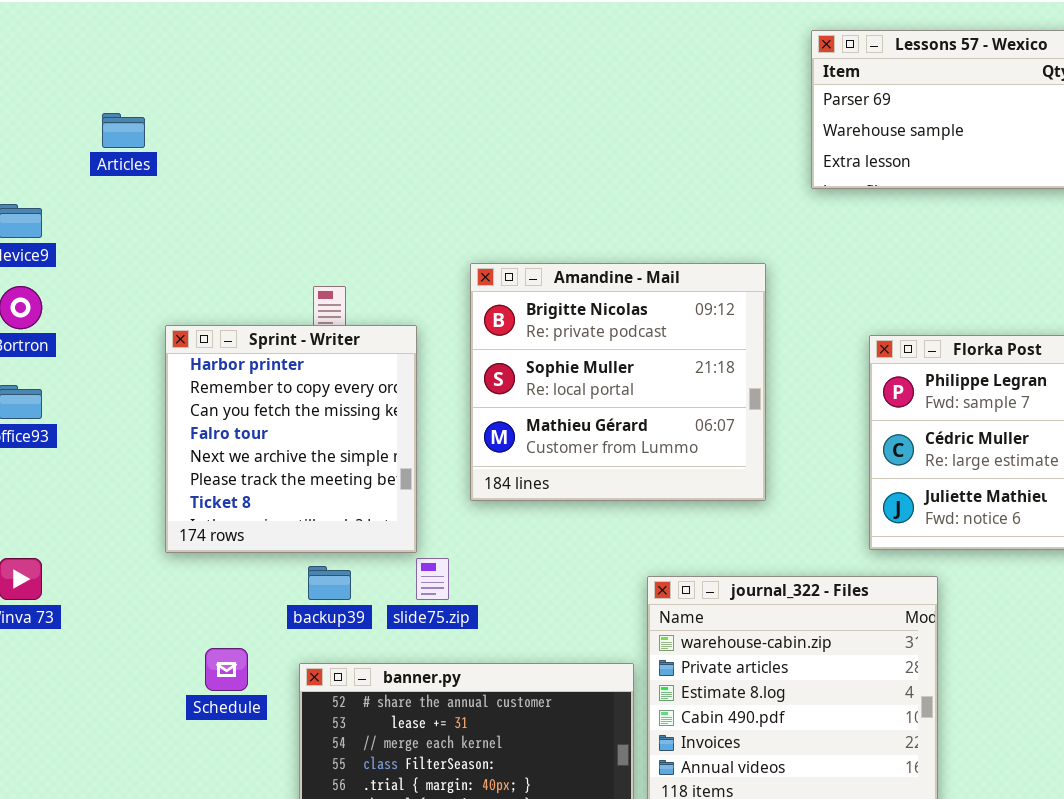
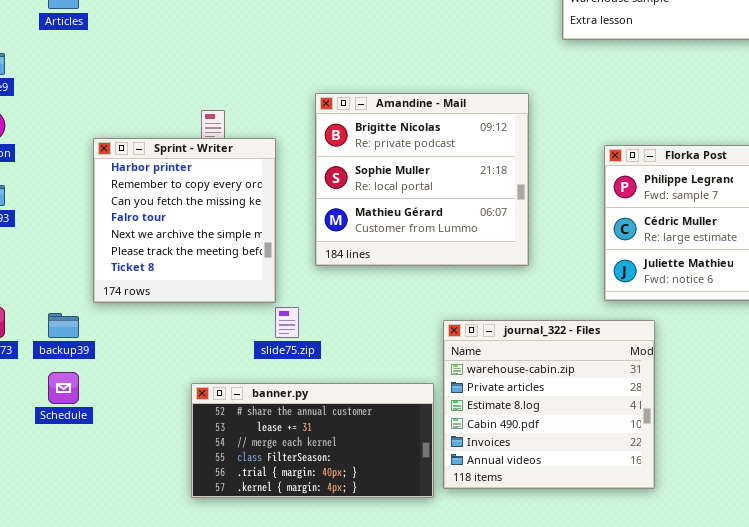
backup39: [308,566,351,600] -> [48,313,79,338], moved
Schedule: [205,648,248,691] -> [48,372,79,404], moved

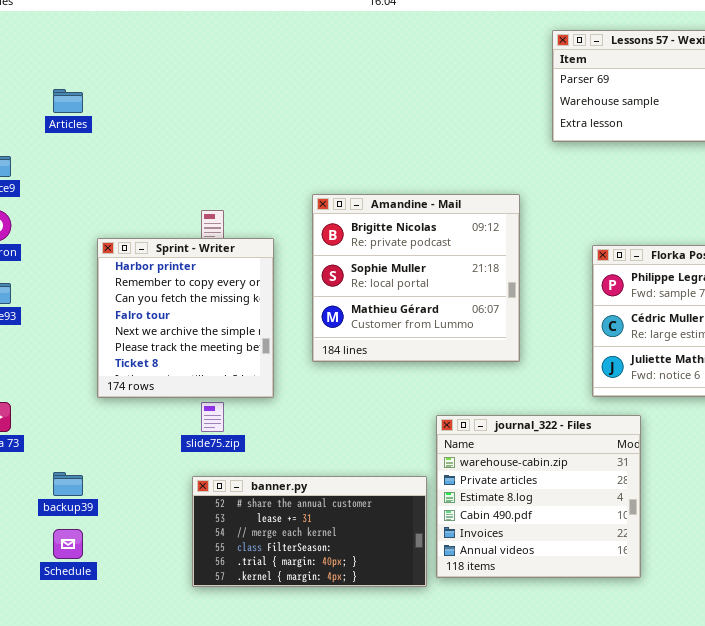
slide75.zip: [275,307,299,338] -> [201,402,224,432], moved
backup39: [48,313,79,338] -> [53,472,83,496], moved
Schedule: [48,372,79,404] -> [53,529,83,559], moved

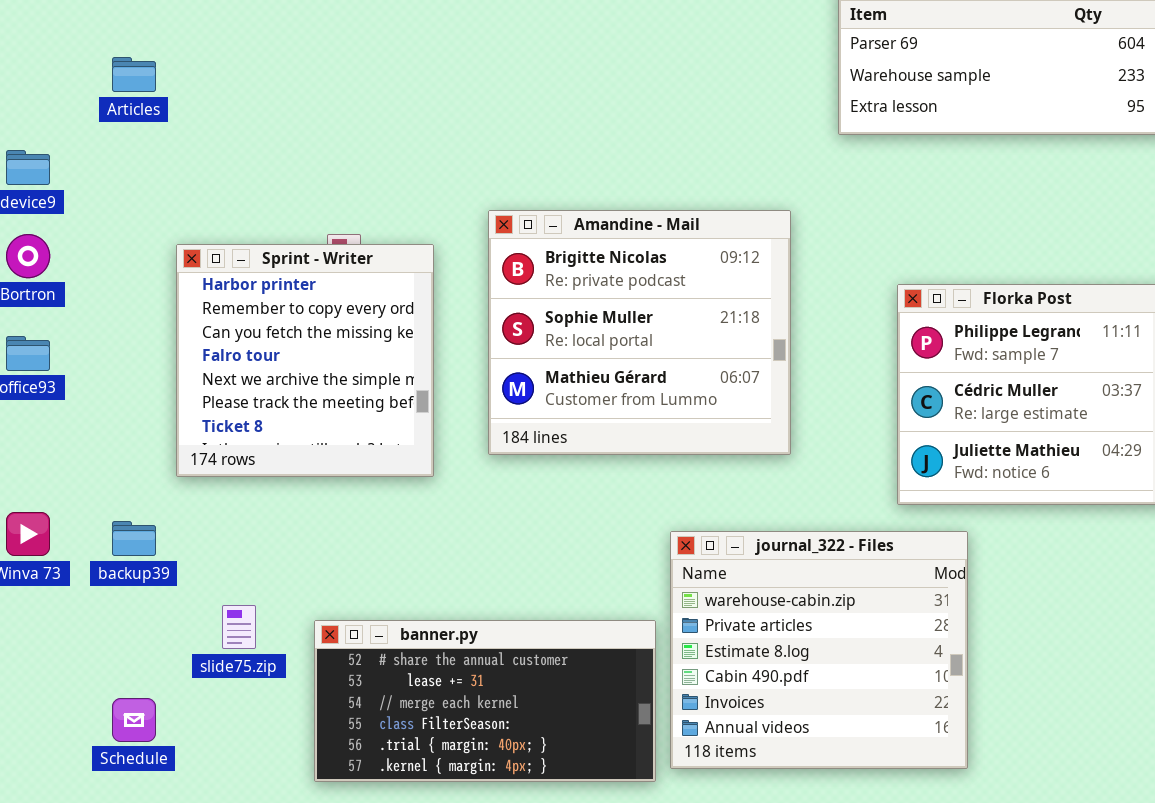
Sprint - Writer: [97,238,274,398] -> [176,244,434,477], moved
slide75.zip: [201,402,224,432] -> [222,605,256,649], moved
backup39: [53,472,83,496] -> [112,521,156,556], moved

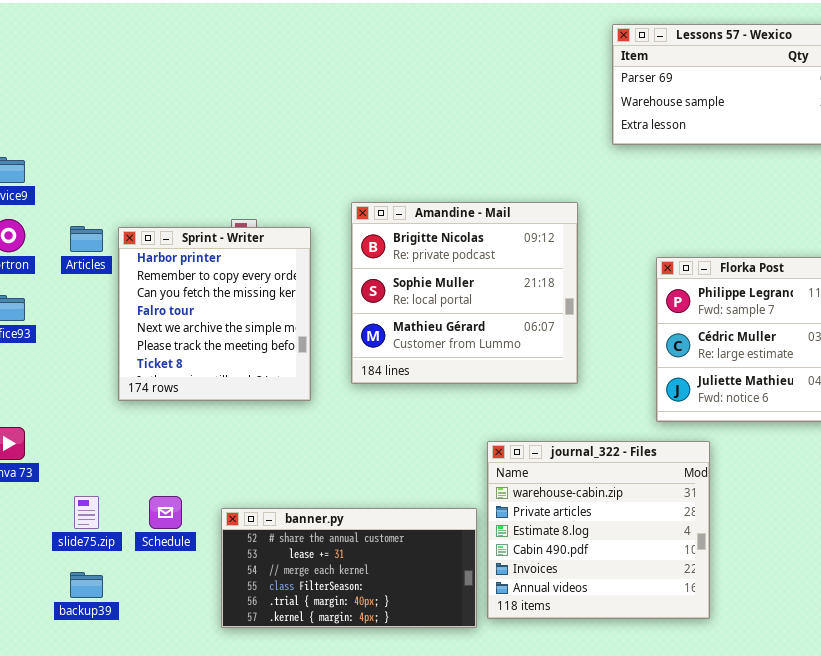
Articles: [112,57,156,92] -> [70,226,103,252], moved
backup39: [112,521,156,556] -> [70,572,103,598], moved
slide75.zip: [222,605,256,649] -> [74,496,99,529], moved
Schedule: [112,698,156,742] -> [149,496,182,529], moved

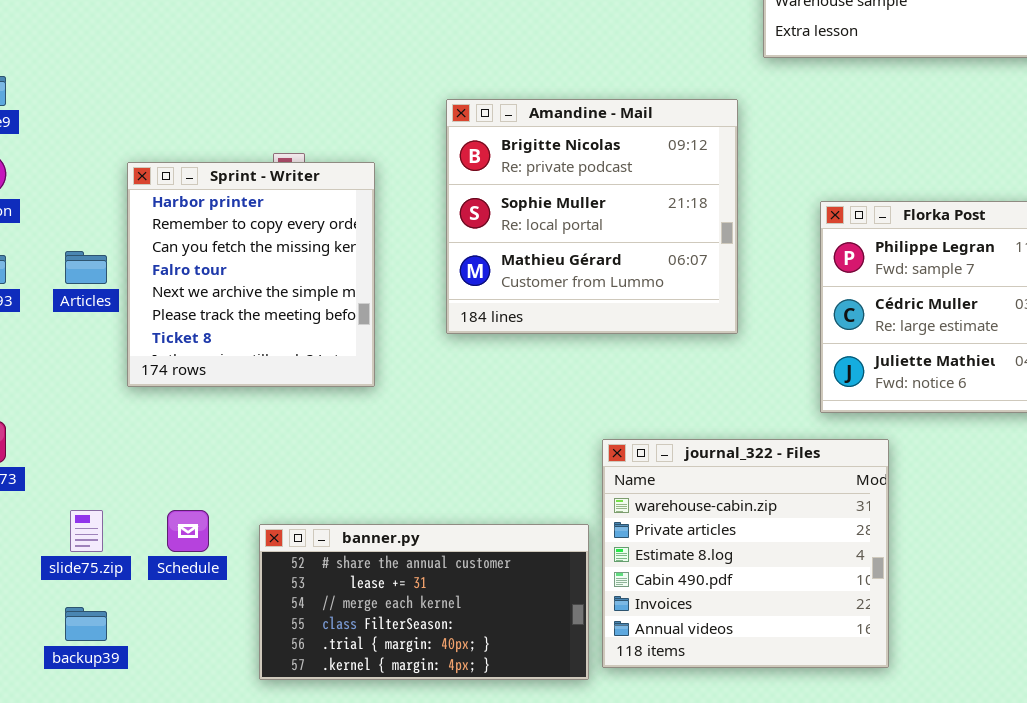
Amandine - Mail: [351,202,578,384] -> [446,99,738,334], moved
Articles: [70,226,103,252] -> [65,251,107,284], moved

